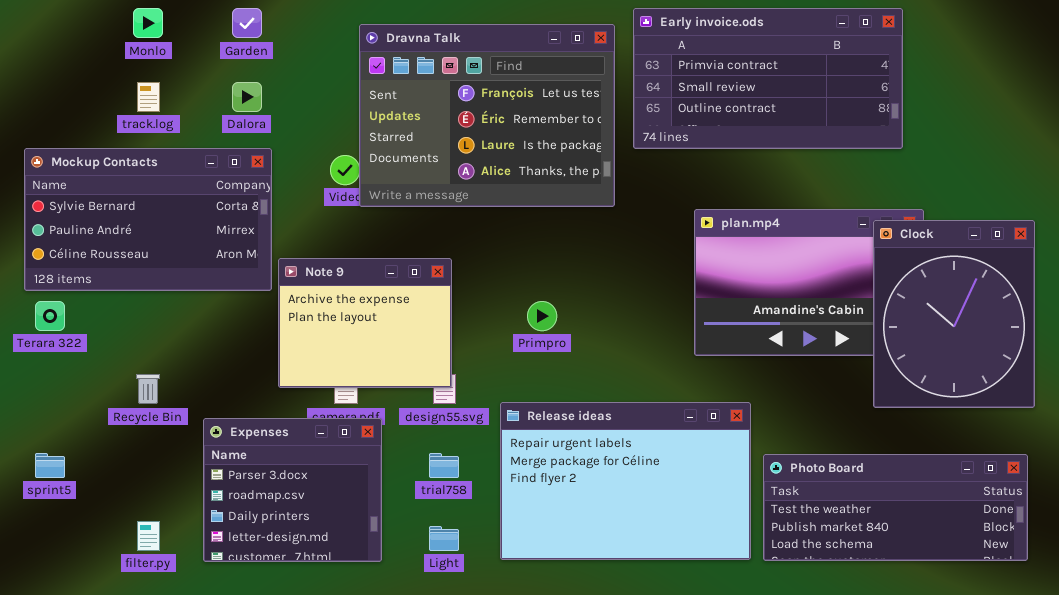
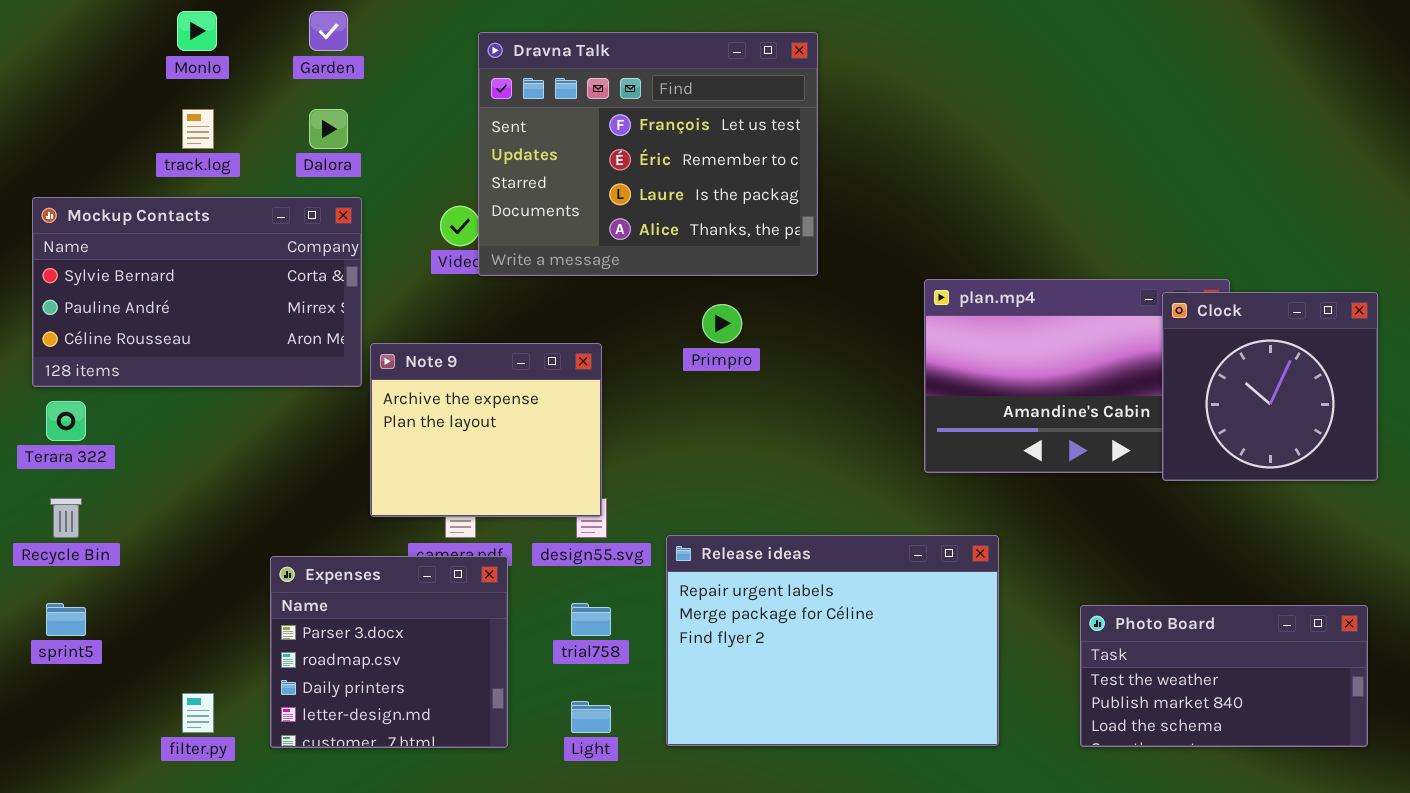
Early invoice.ods: [633,8,903,149] -> none, closed
Clock: [873,220,1035,408] -> [1162,292,1378,481], resized
Primpro: [527,301,557,331] -> [702,304,742,343], moved
Recycle Bin: [136,374,160,404] -> [50,498,82,538], moved
Photo Board: [763,454,1028,561] -> [1080,605,1368,747], resized

